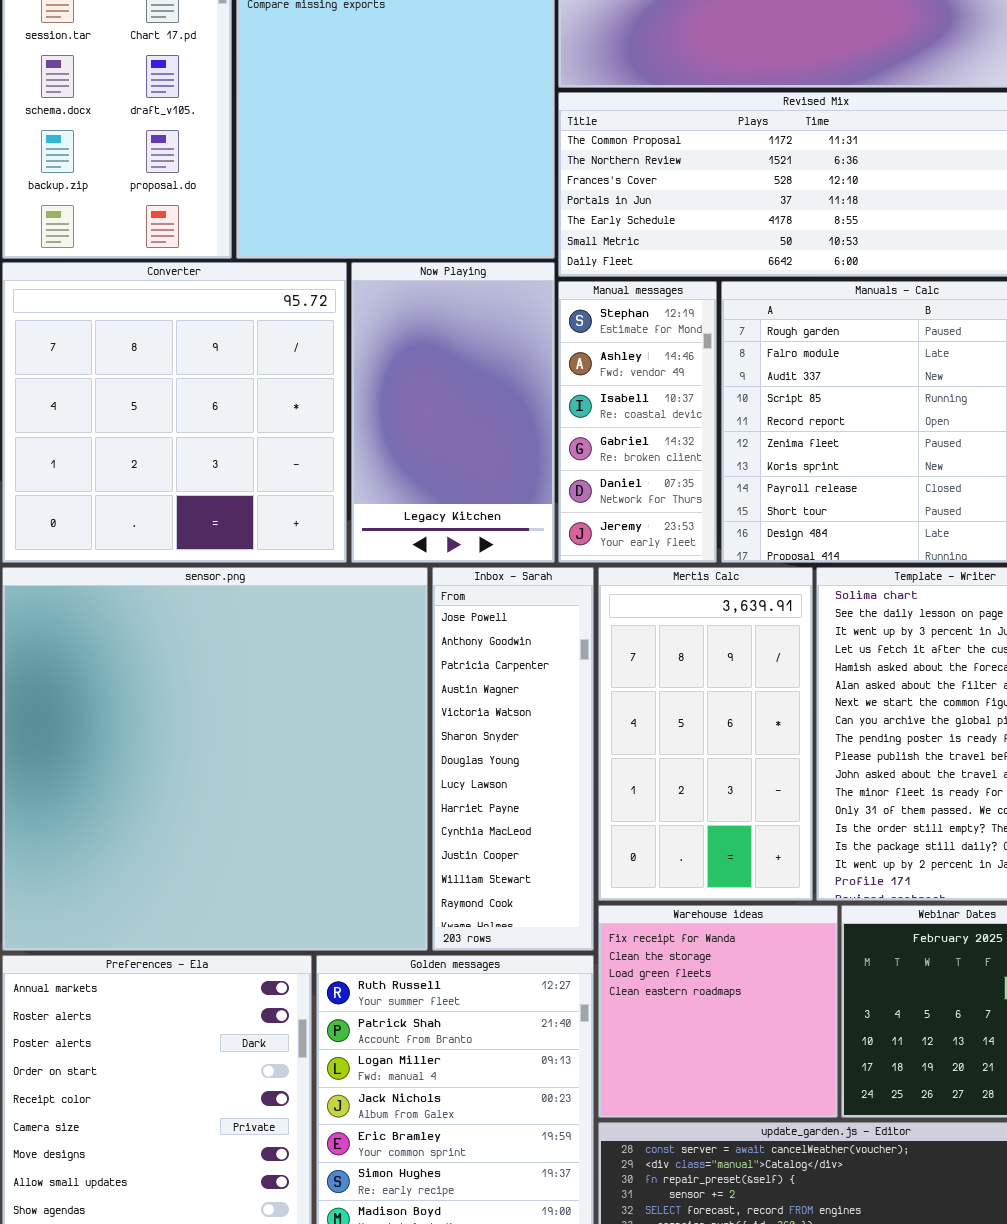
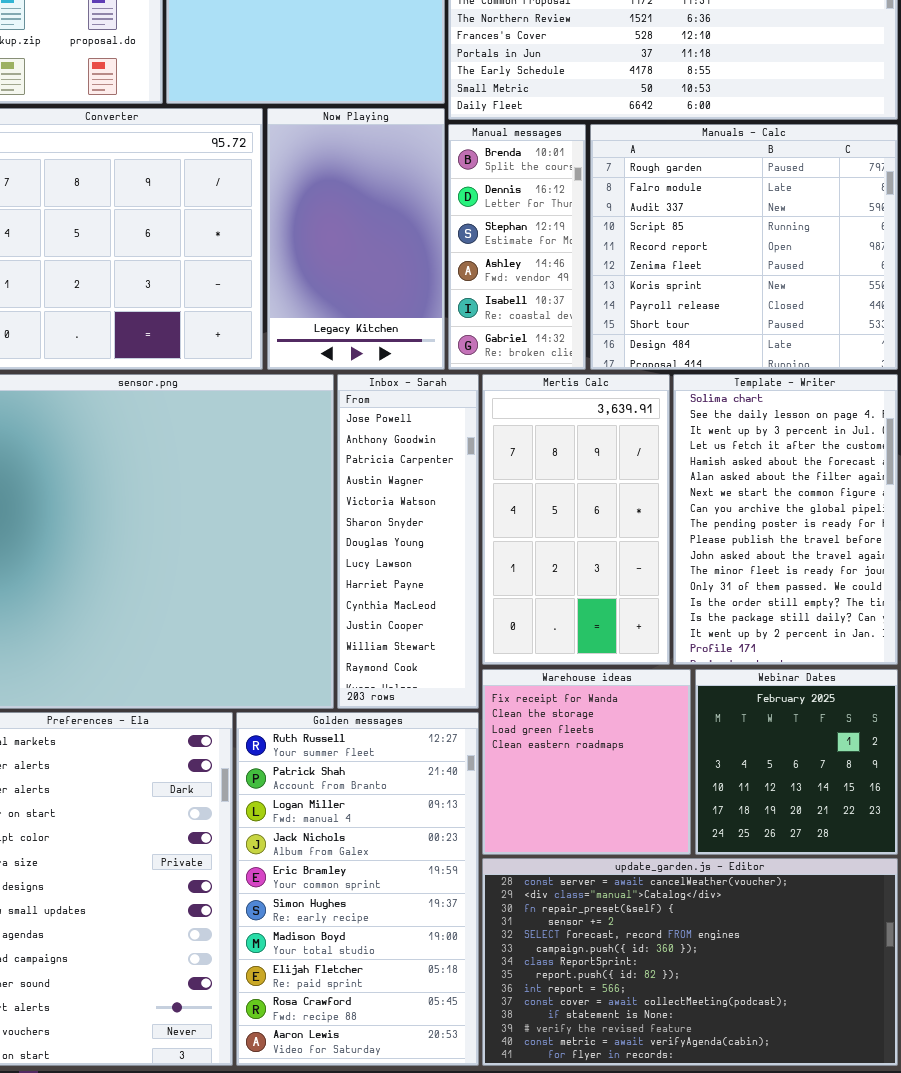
Manual messages: [558,281,717,563] -> [448,124,586,370], scrolled up 2 rows

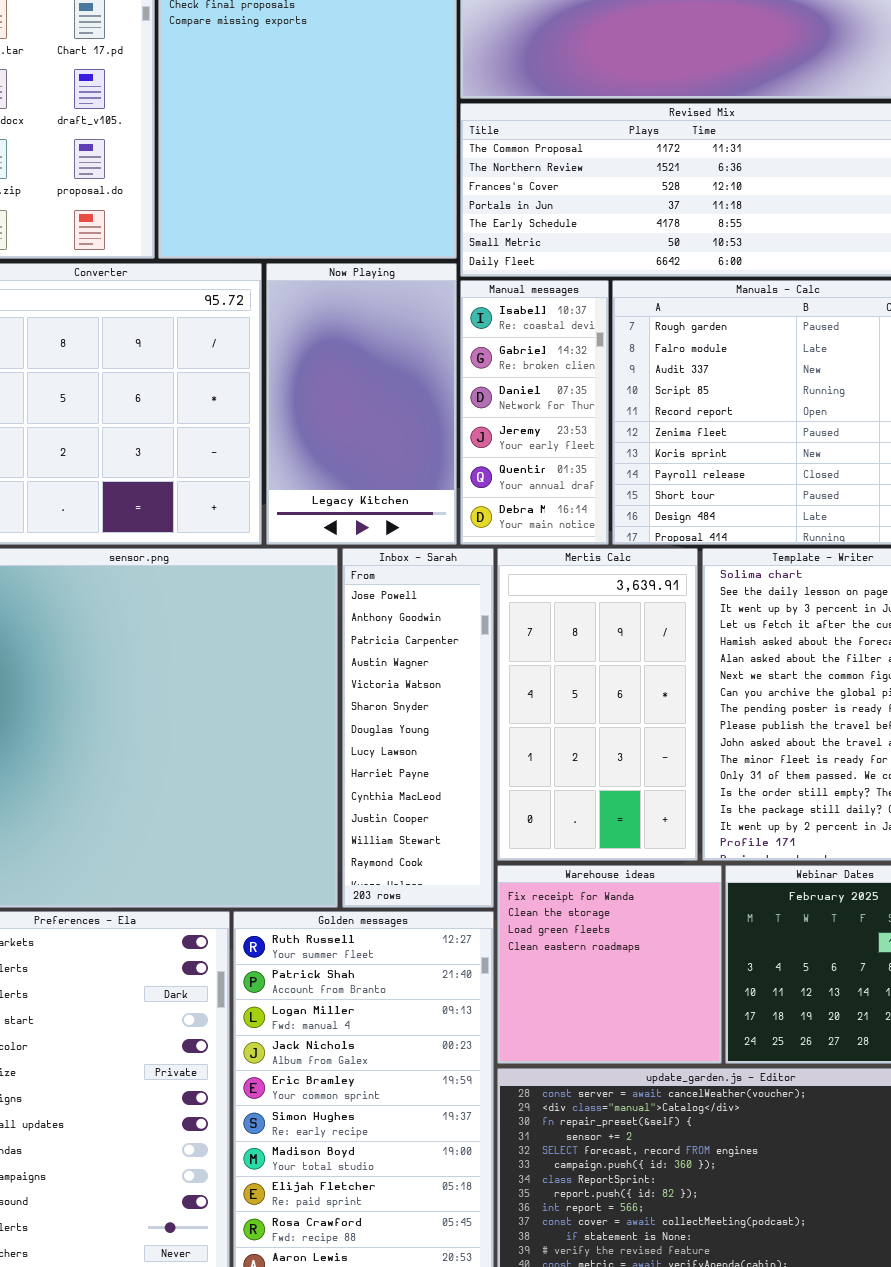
Manual messages: [448,124,586,370] -> [460,280,609,545], scrolled down 4 rows

